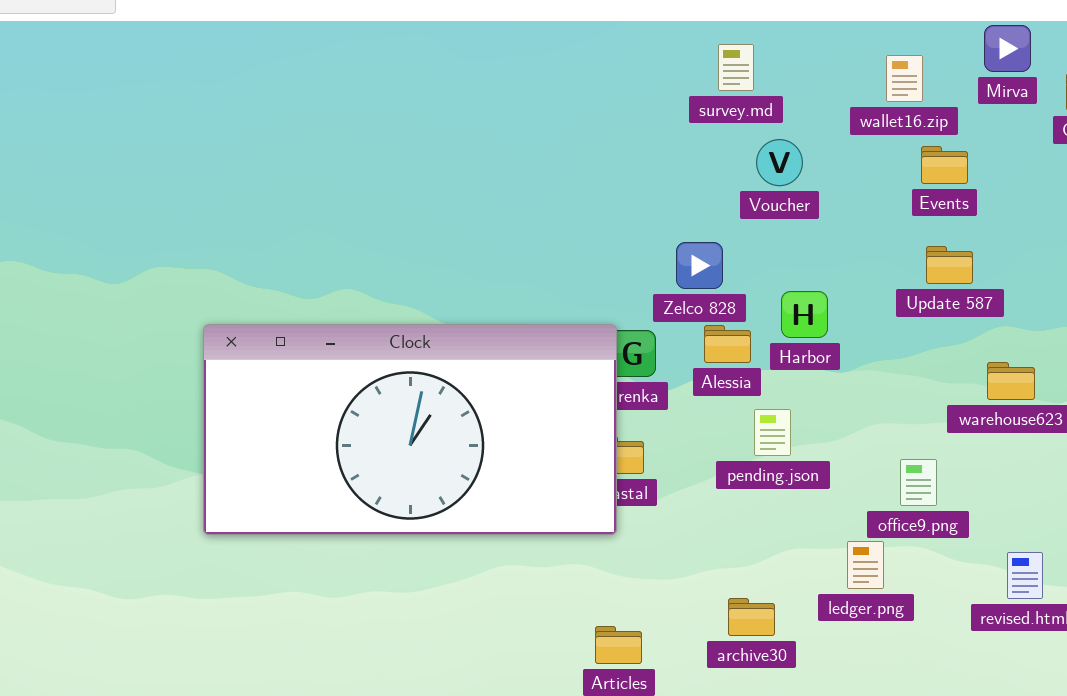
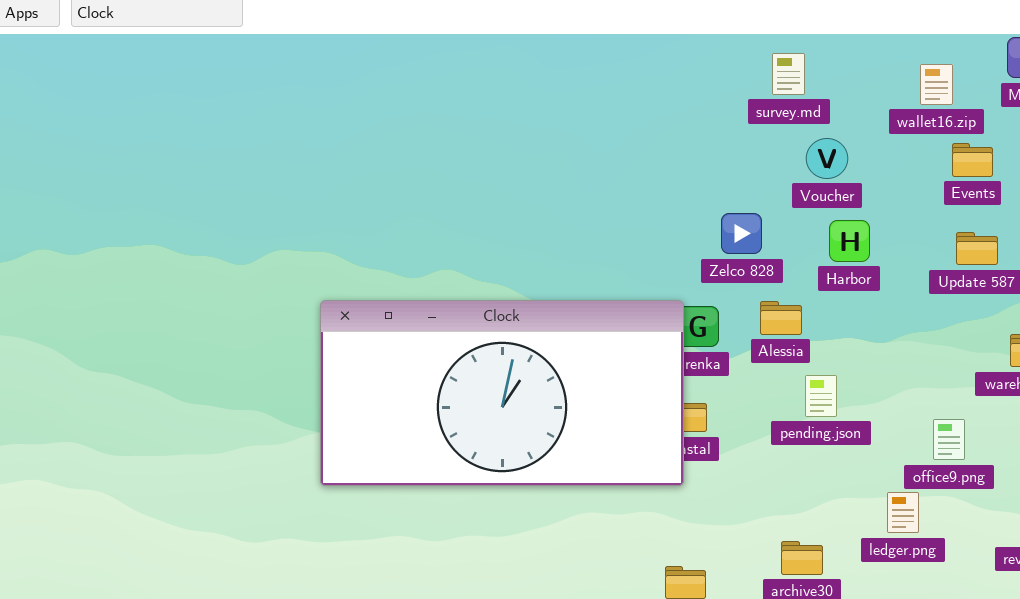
Zelco 828: [676,242,723,289] -> [721,213,762,254], moved
Harbor: [781,291,828,338] -> [829,220,870,262], moved

